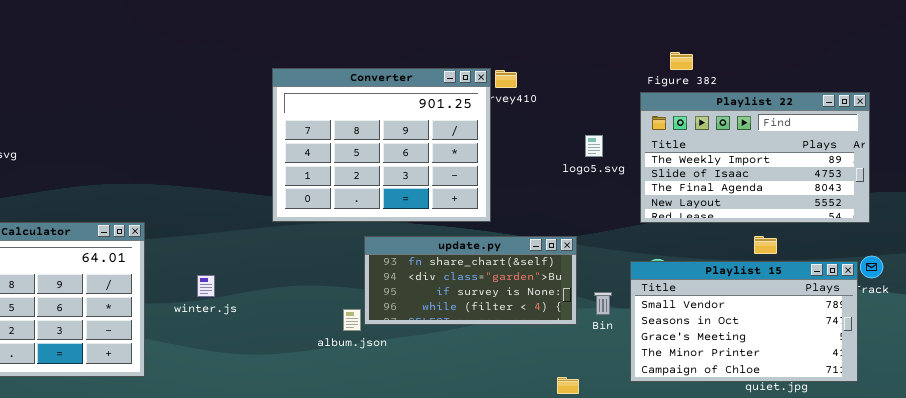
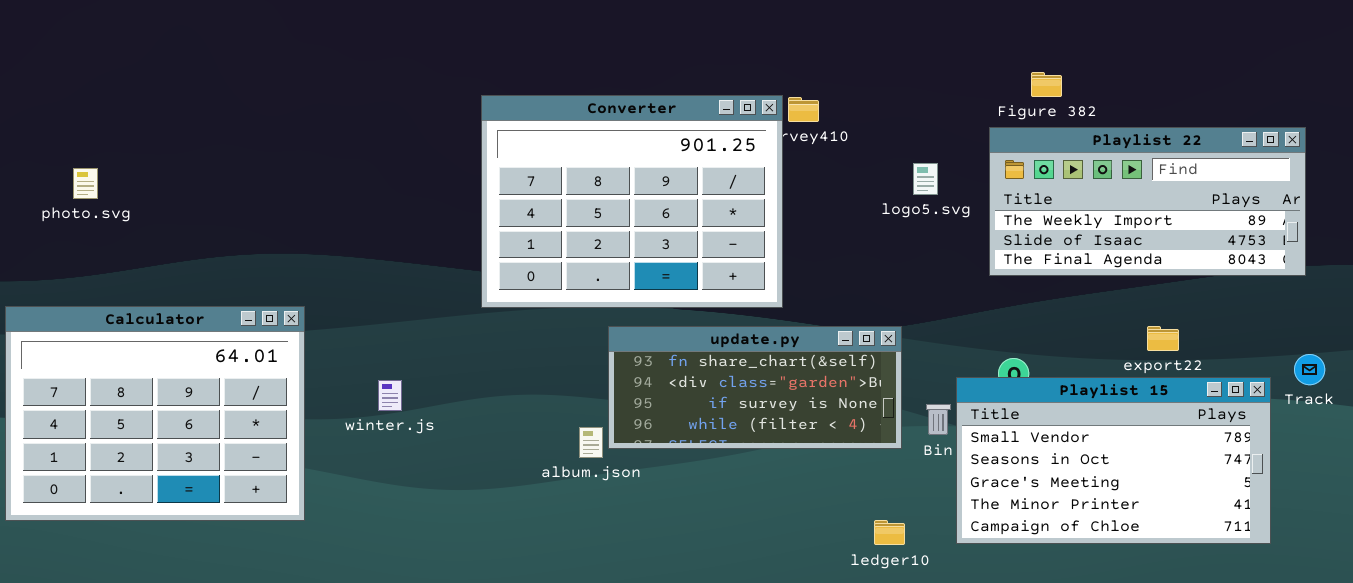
Playlist 22: [640,92,870,223] -> [989,127,1306,276], resized
logo5.svg: [585,135,603,157] -> [913,163,938,195], moved
Playlist 15: [630,261,858,382] -> [956,377,1271,544], moved

